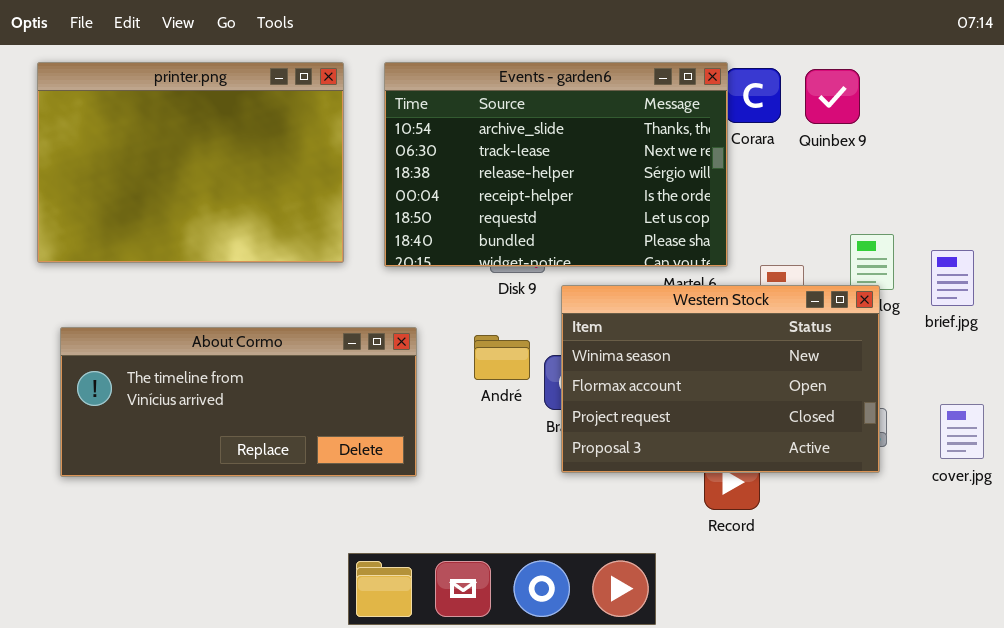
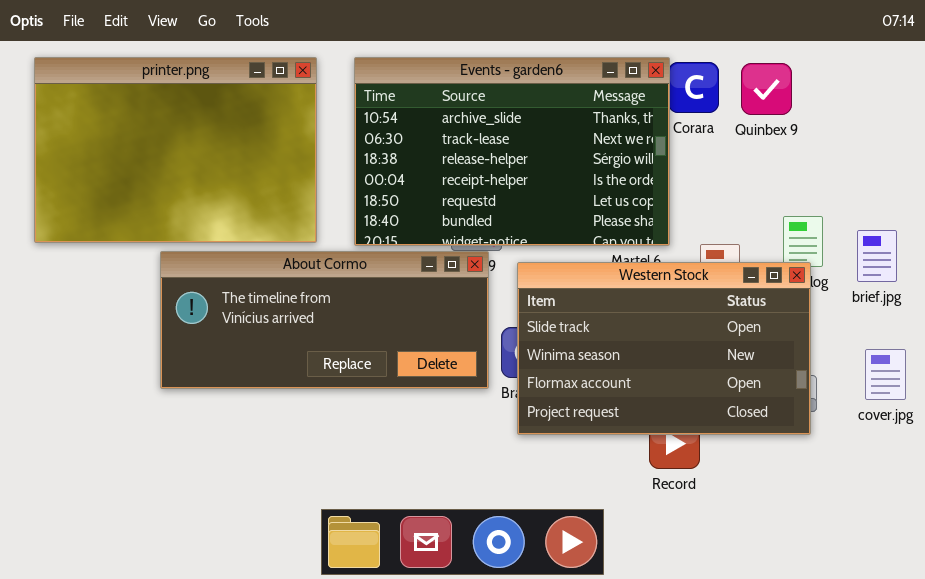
Western Stock: [561,285,880,473] -> [517,262,811,435], scrolled up 1 row
About Cormo: [60,327,417,477] -> [160,251,489,389], moved
cover.jpg: [940,404,984,459] -> [865,349,906,400], moved

